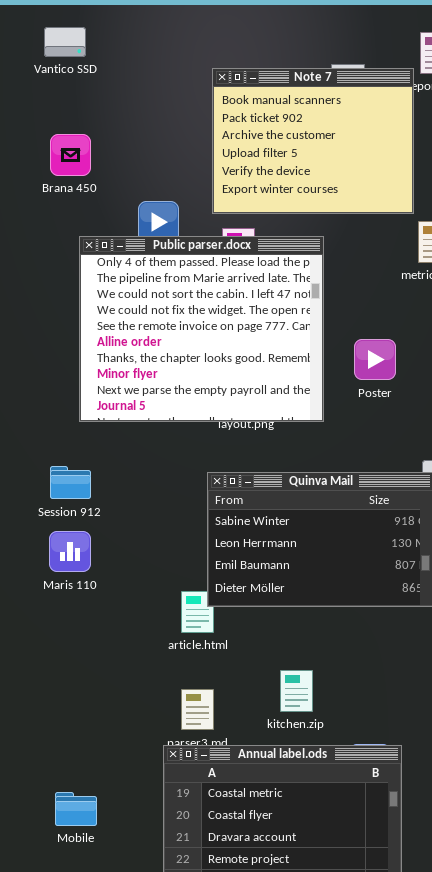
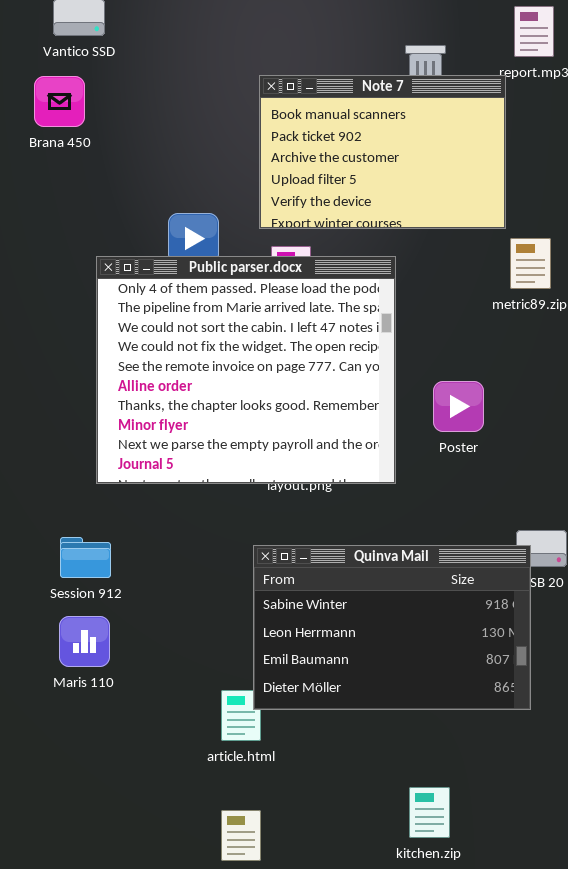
Note 7: [212,68,414,214] -> [259,75,506,229], resized
Brana 450: [50,134,91,176] -> [34,76,85,127], moved
kitchen.zip: [280,670,313,712] -> [409,787,450,838], moved

